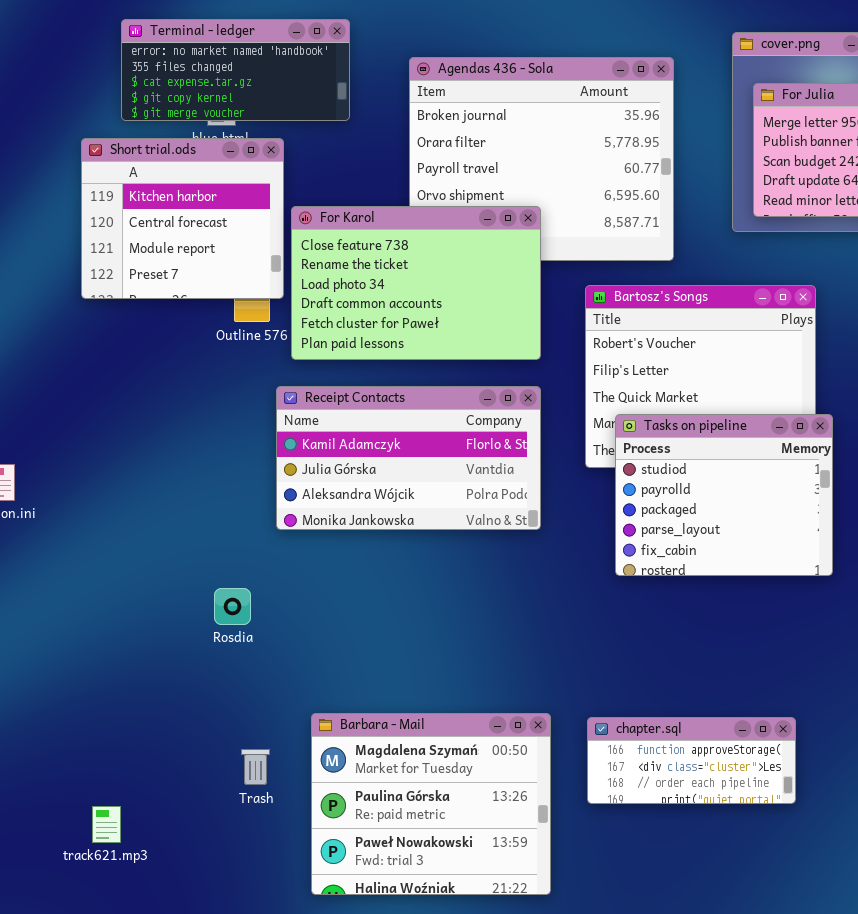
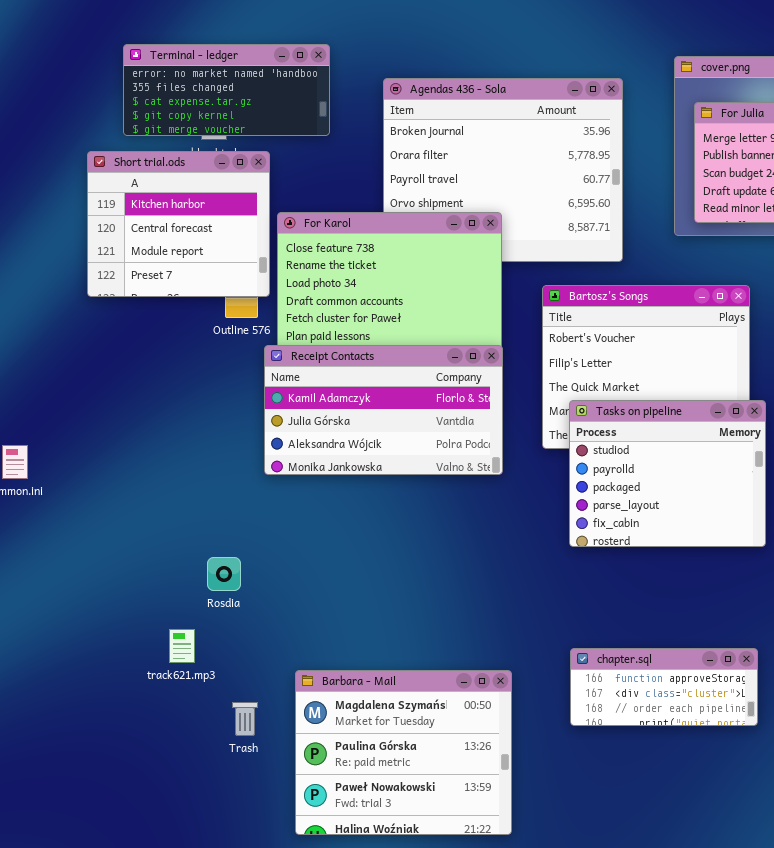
Receipt Contacts: [276,386,541,530] -> [264,345,503,475], moved
chapter.sql: [587,717,796,804] -> [570,648,758,726], moved
track621.mp3: [92,806,121,843] -> [169,629,195,663], moved

